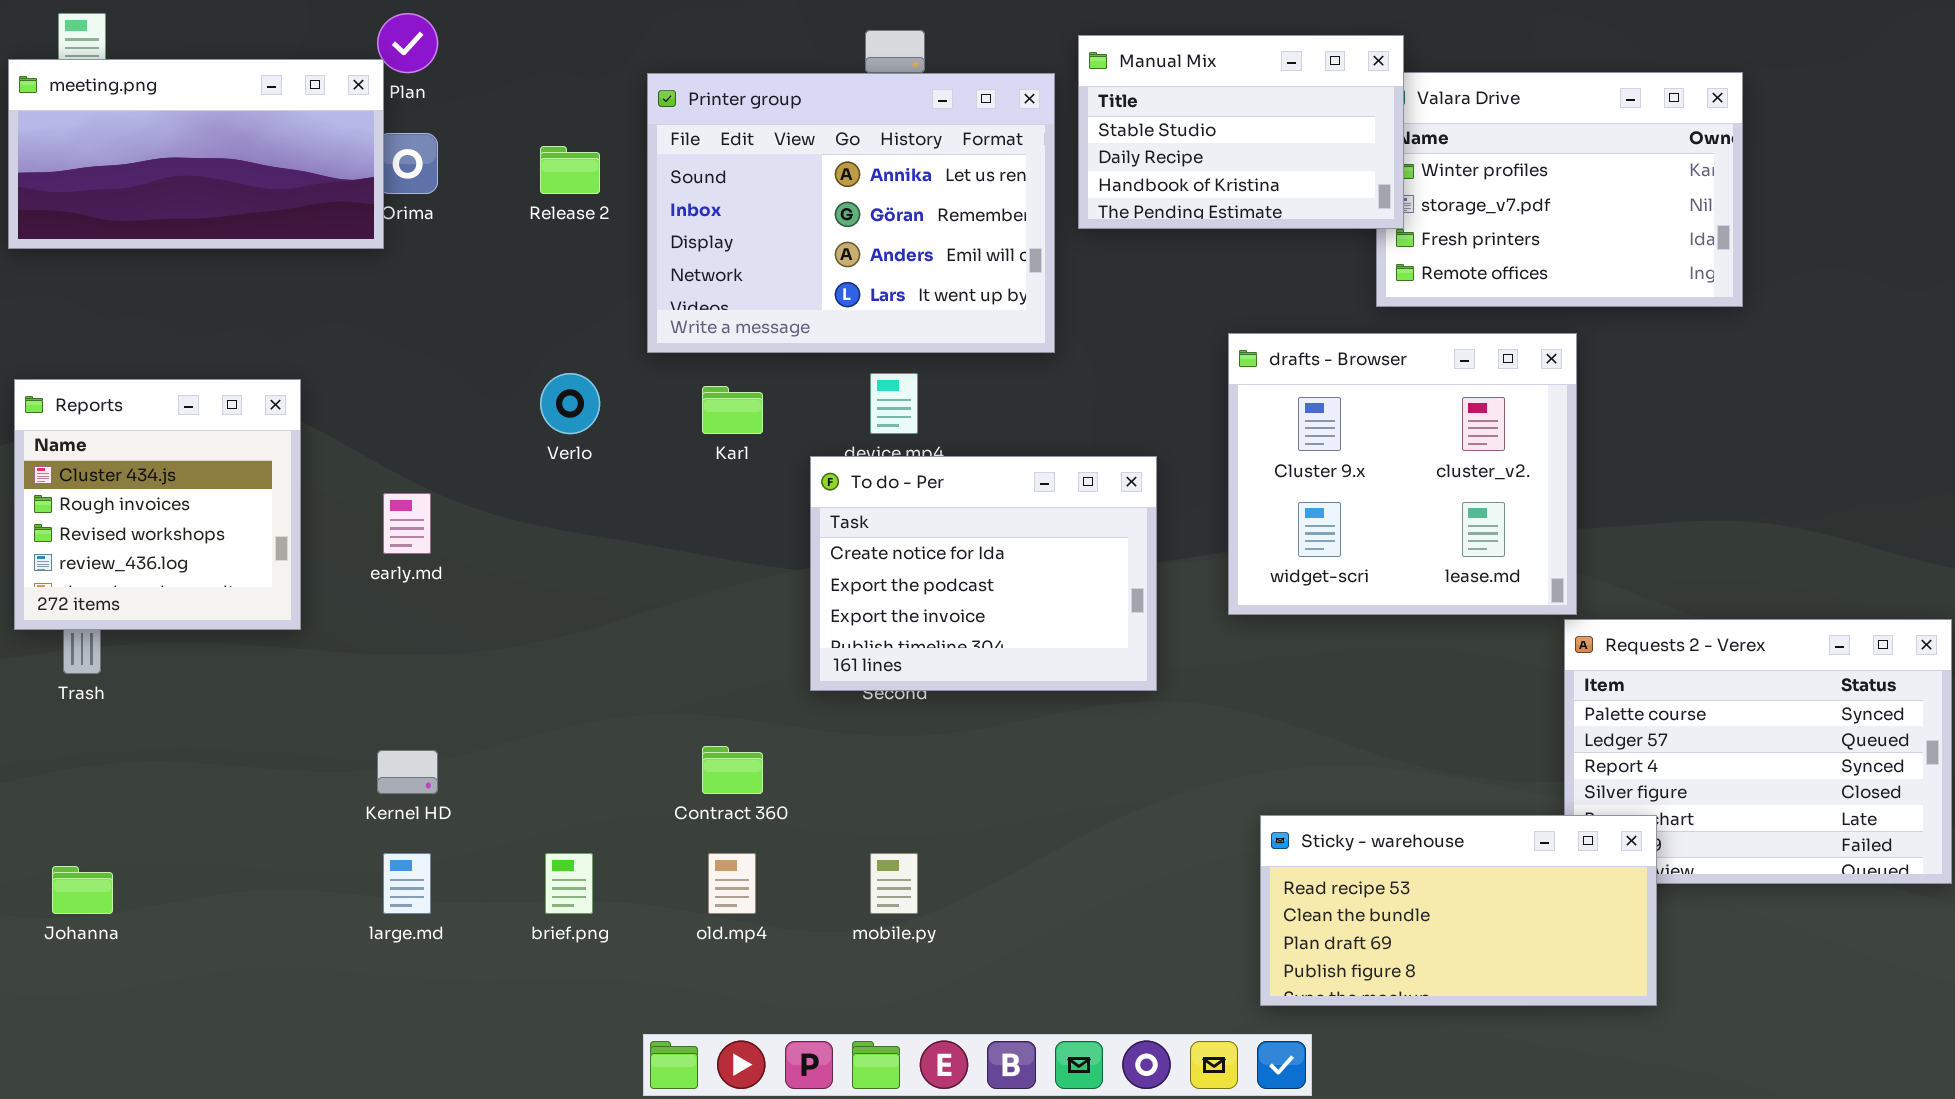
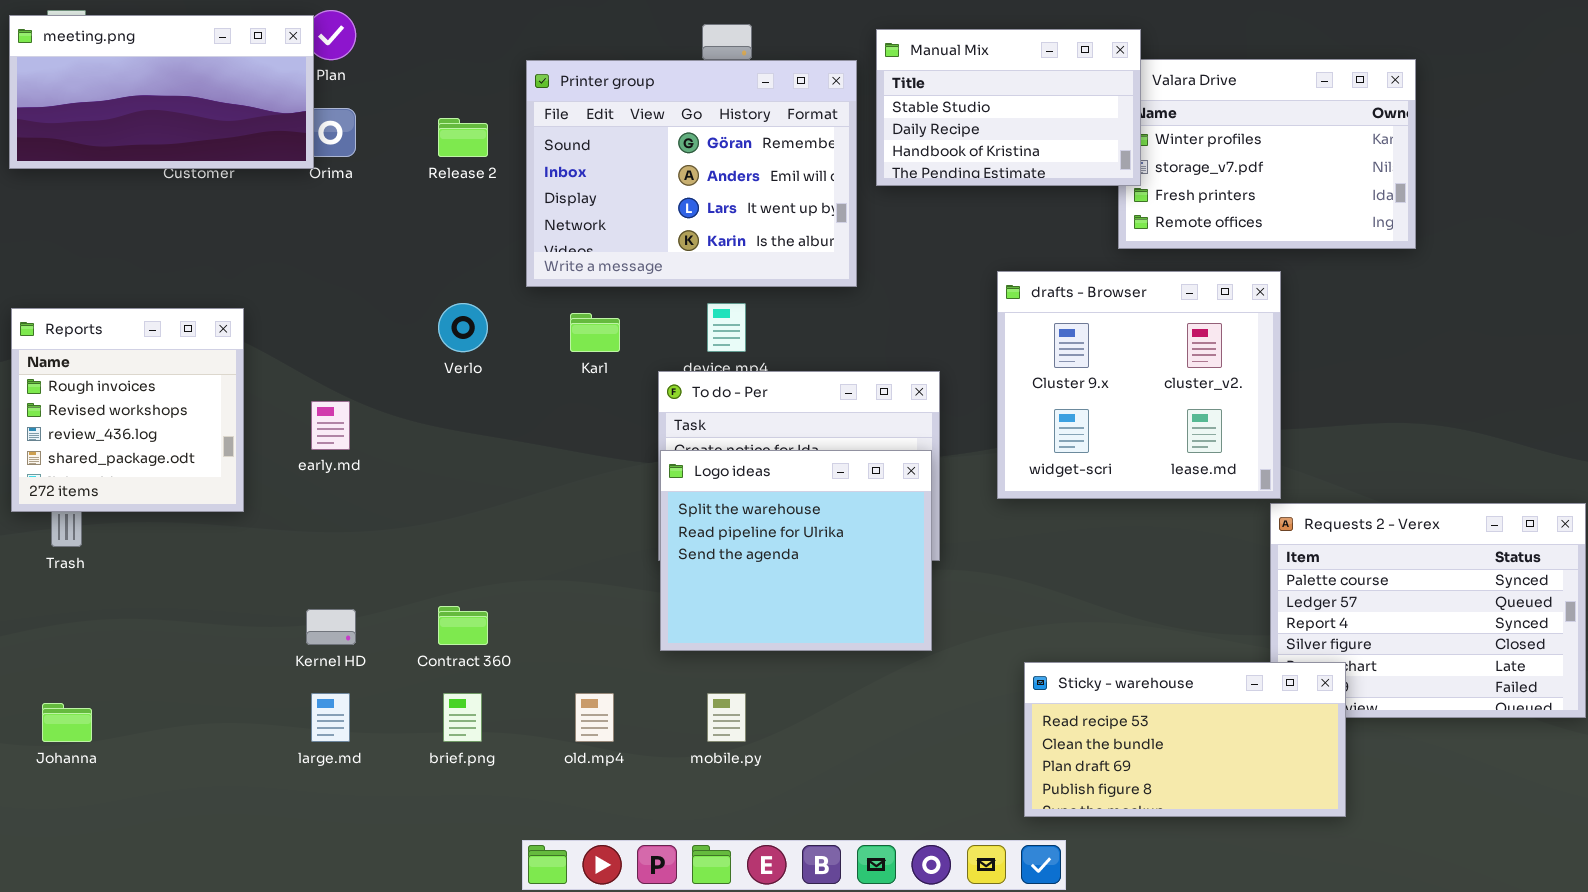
meeting.png: [8,59,384,249] -> [9,15,314,169], moved
Printer group: [647,73,1055,353] -> [526,60,857,287], scrolled down 1 row
Reports: [14,379,301,630] -> [11,308,244,512], scrolled down 1 row
Logo ideas: none -> [660,450,932,651], opened
Contract 360: [702,746,763,794] -> [438,606,488,645], moved

